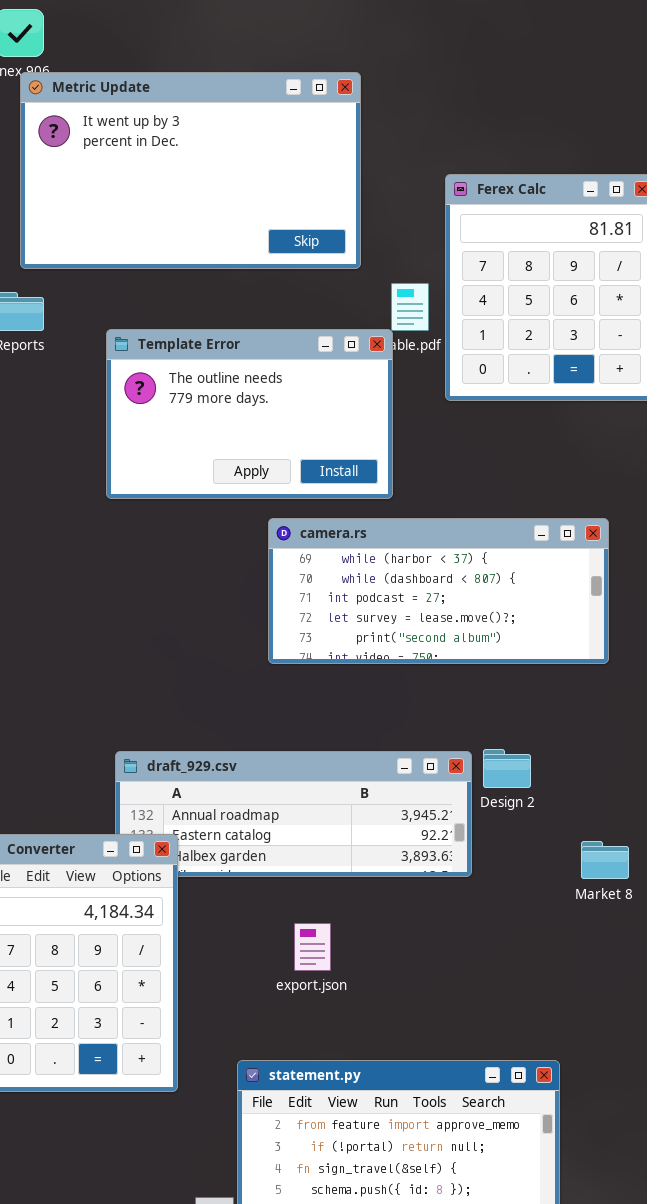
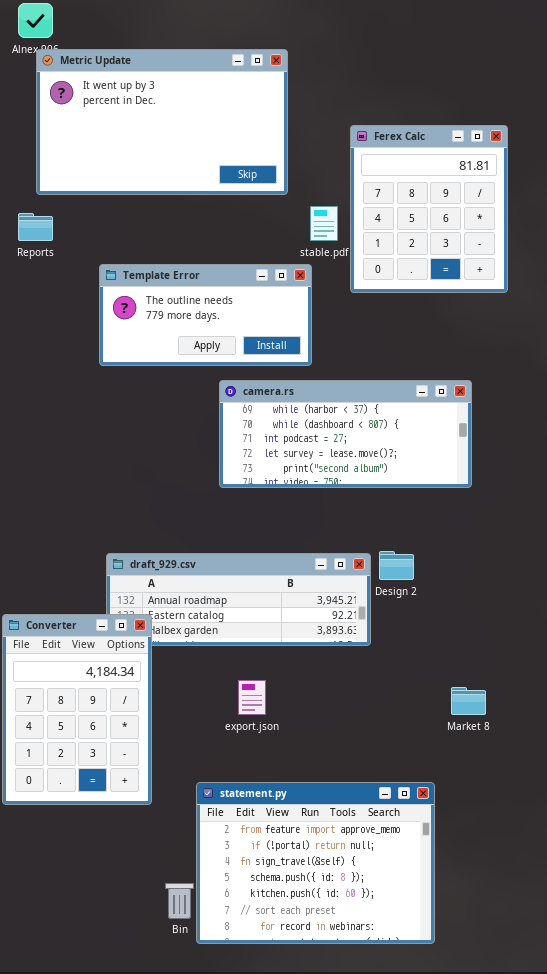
Template Error: [106,329,393,499] -> [99,264,312,366], resized
Market 8: [581,841,629,879] -> [451,687,486,715], moved

